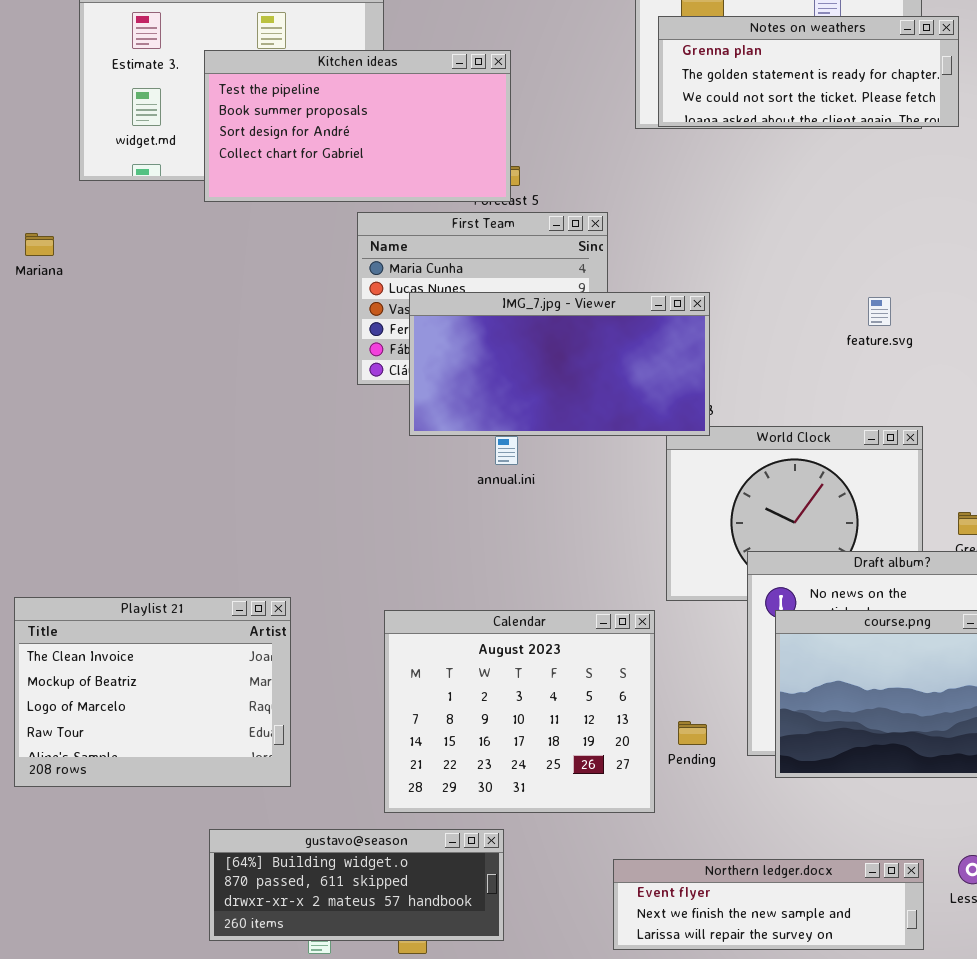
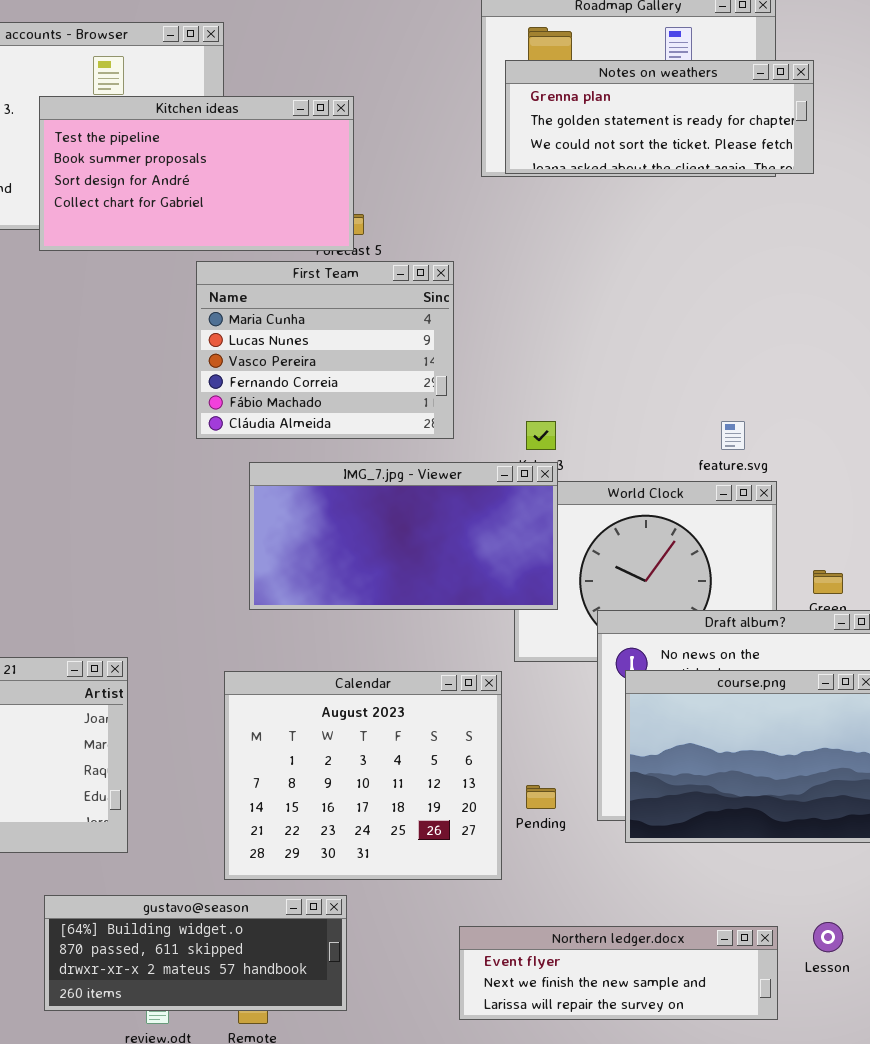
IMG_7.jpg - Viewer: [409,292,710,436] -> [249,462,558,610], moved
feature.svg: [868,297,891,326] -> [721,421,745,450], moved

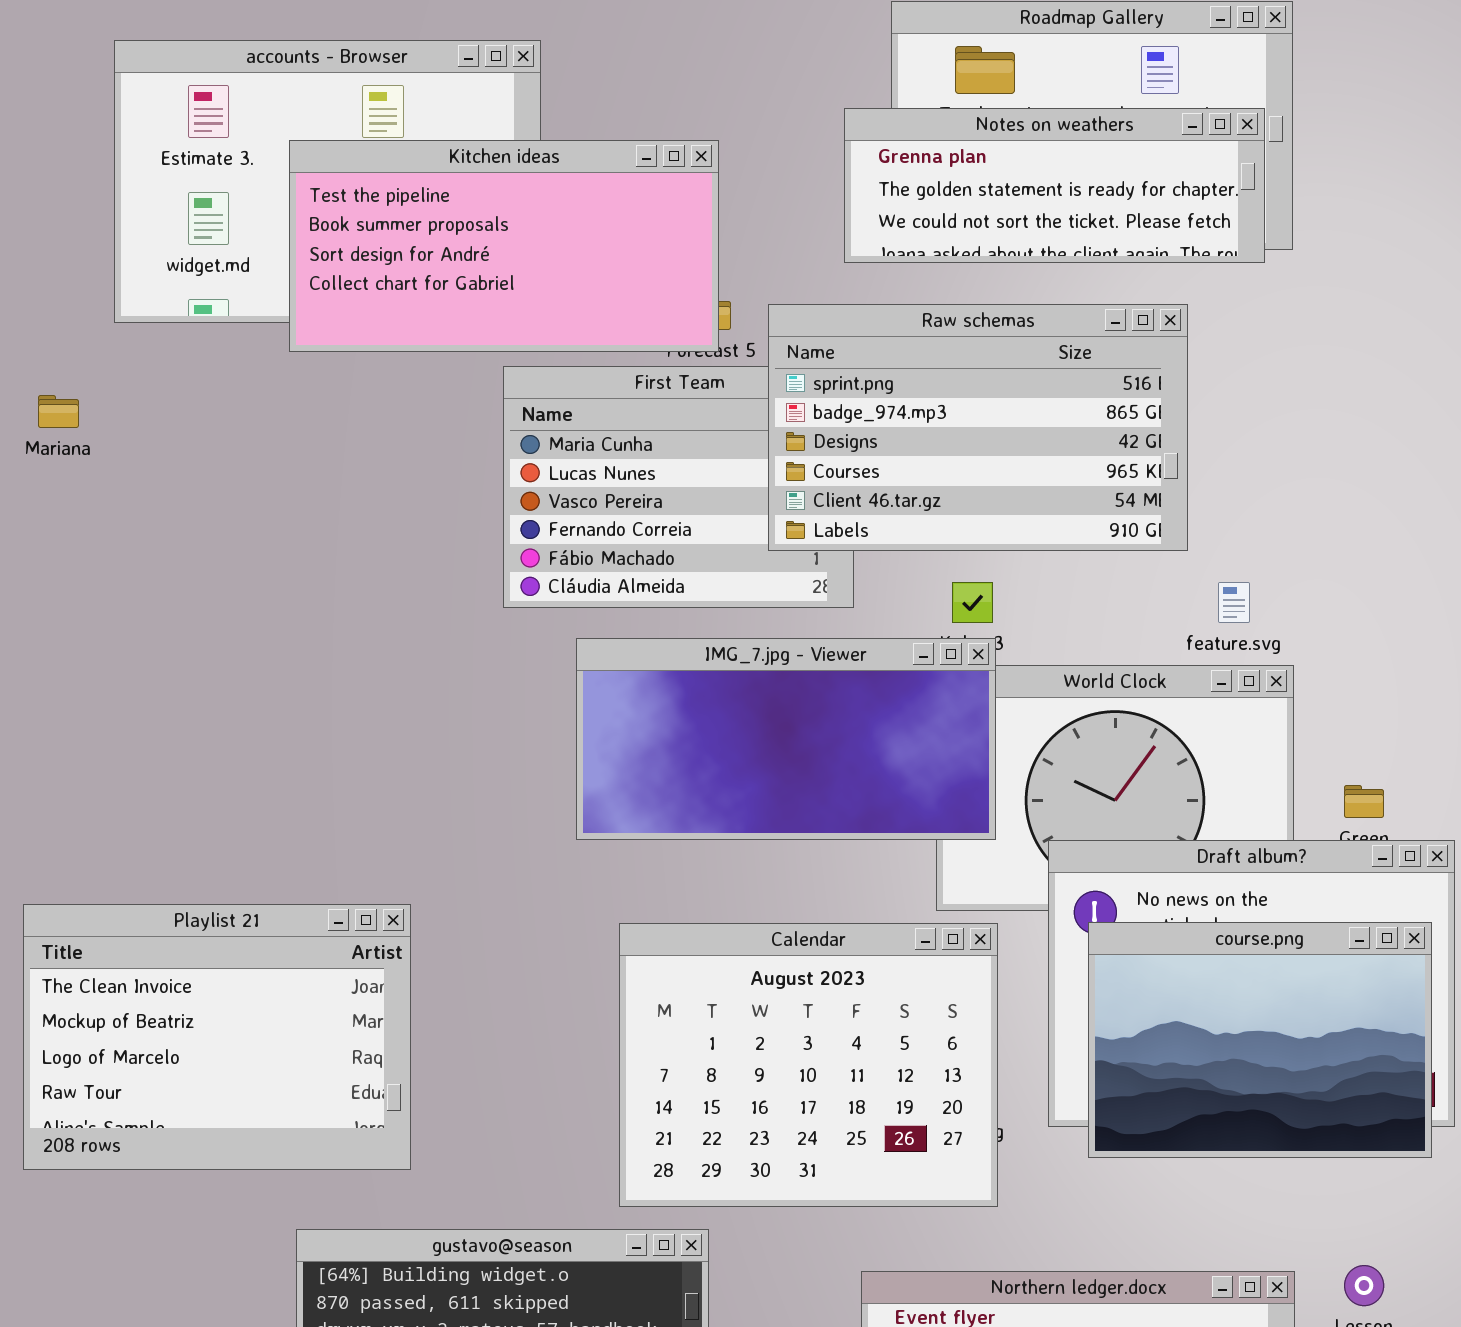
Notes on weathers: [505,60,814,174] -> [844,108,1265,263], moved
Raw schemas: none -> [768,304,1188,551], opened
Calendar: [224,671,502,880] -> [619,923,998,1207], moved

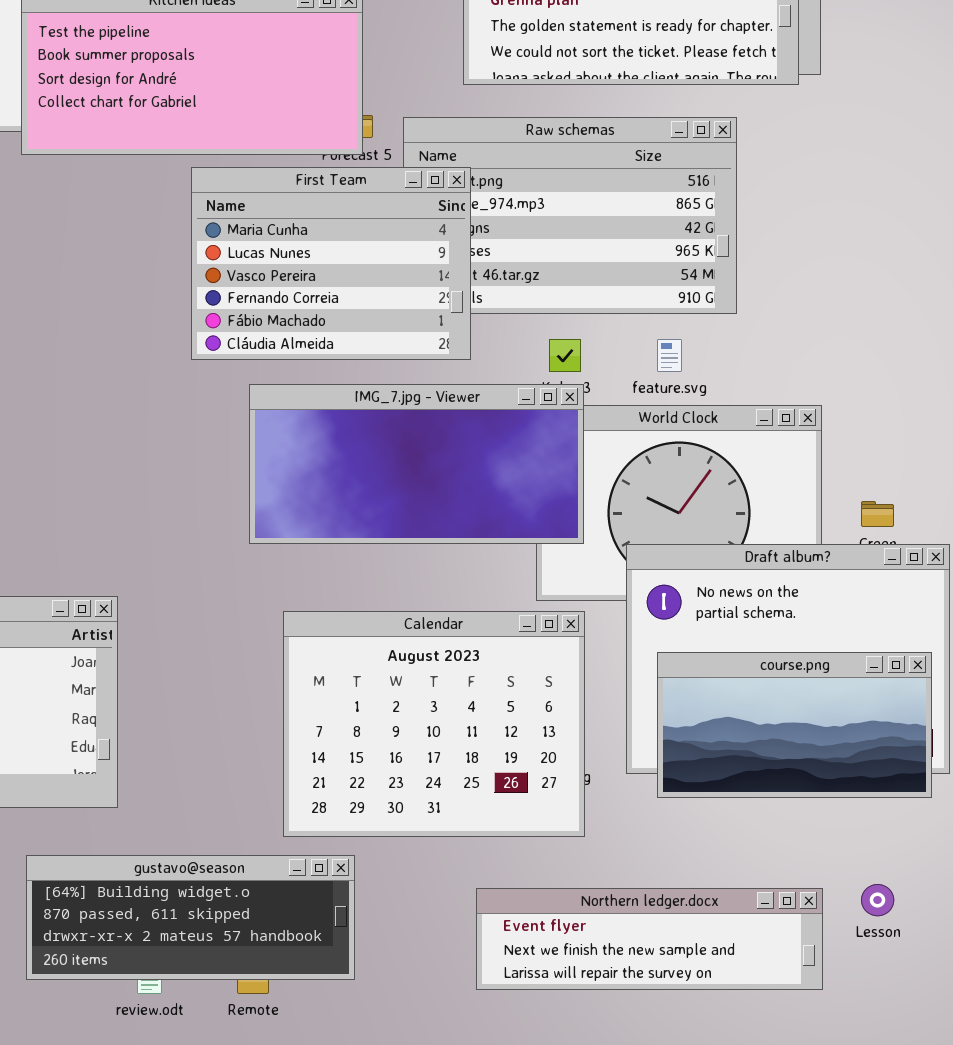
First Team: [503,366,854,608] -> [191,167,471,360], raised
feature.svg: [1218,582,1250,623] -> [657,339,682,372], moved
course.png: [1088,922,1432,1158] -> [657,652,932,798], resized

